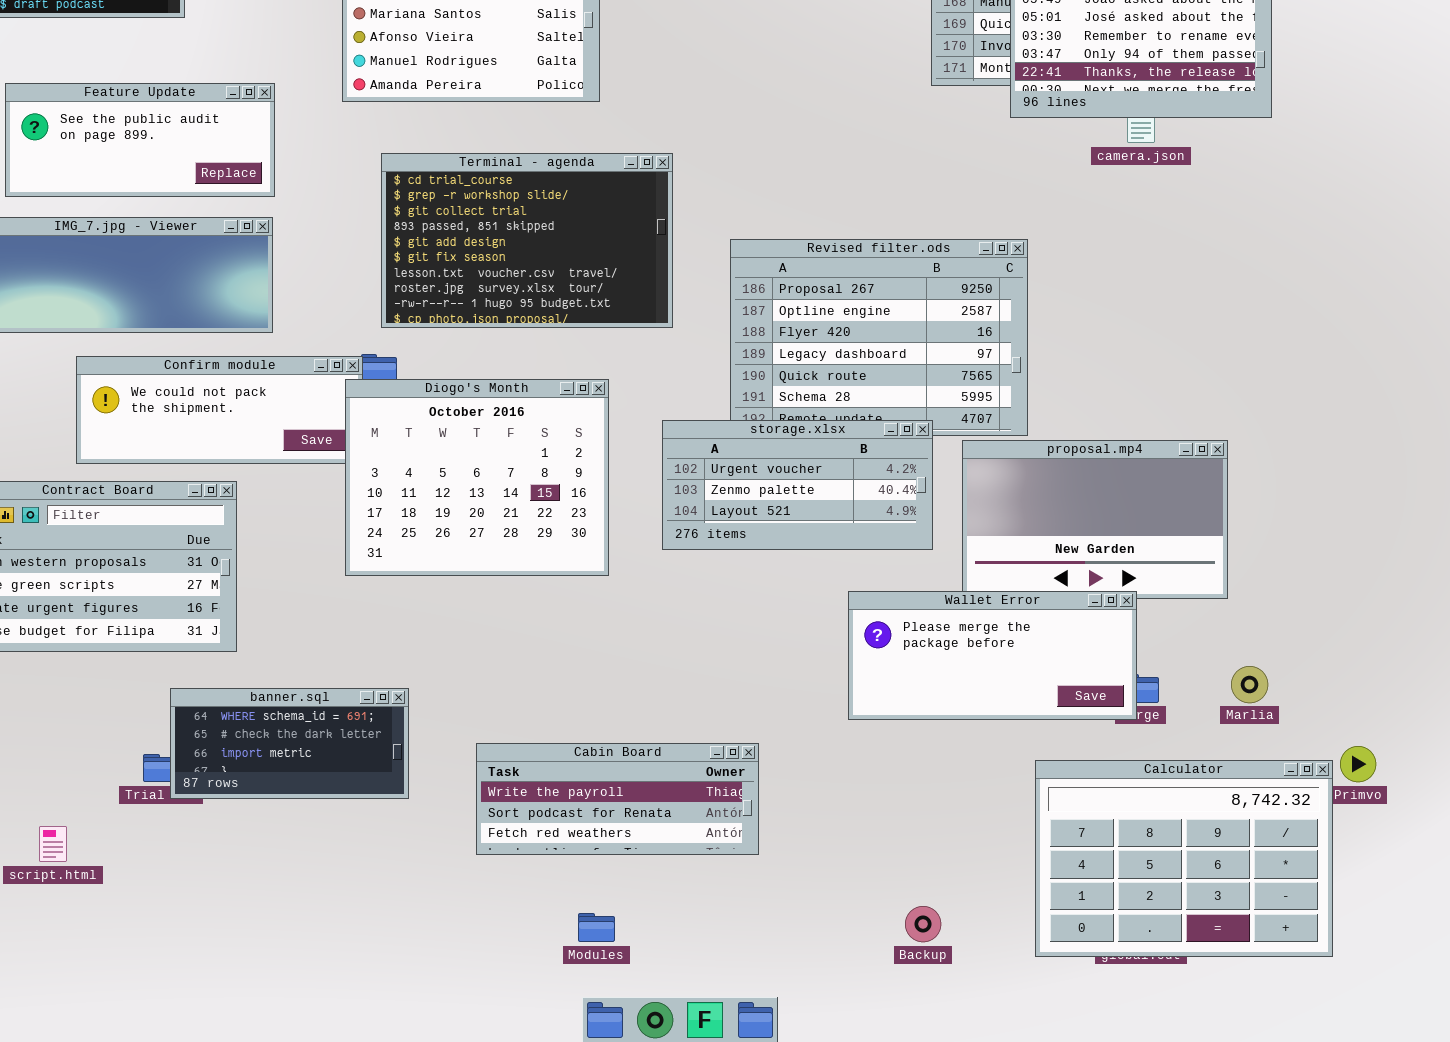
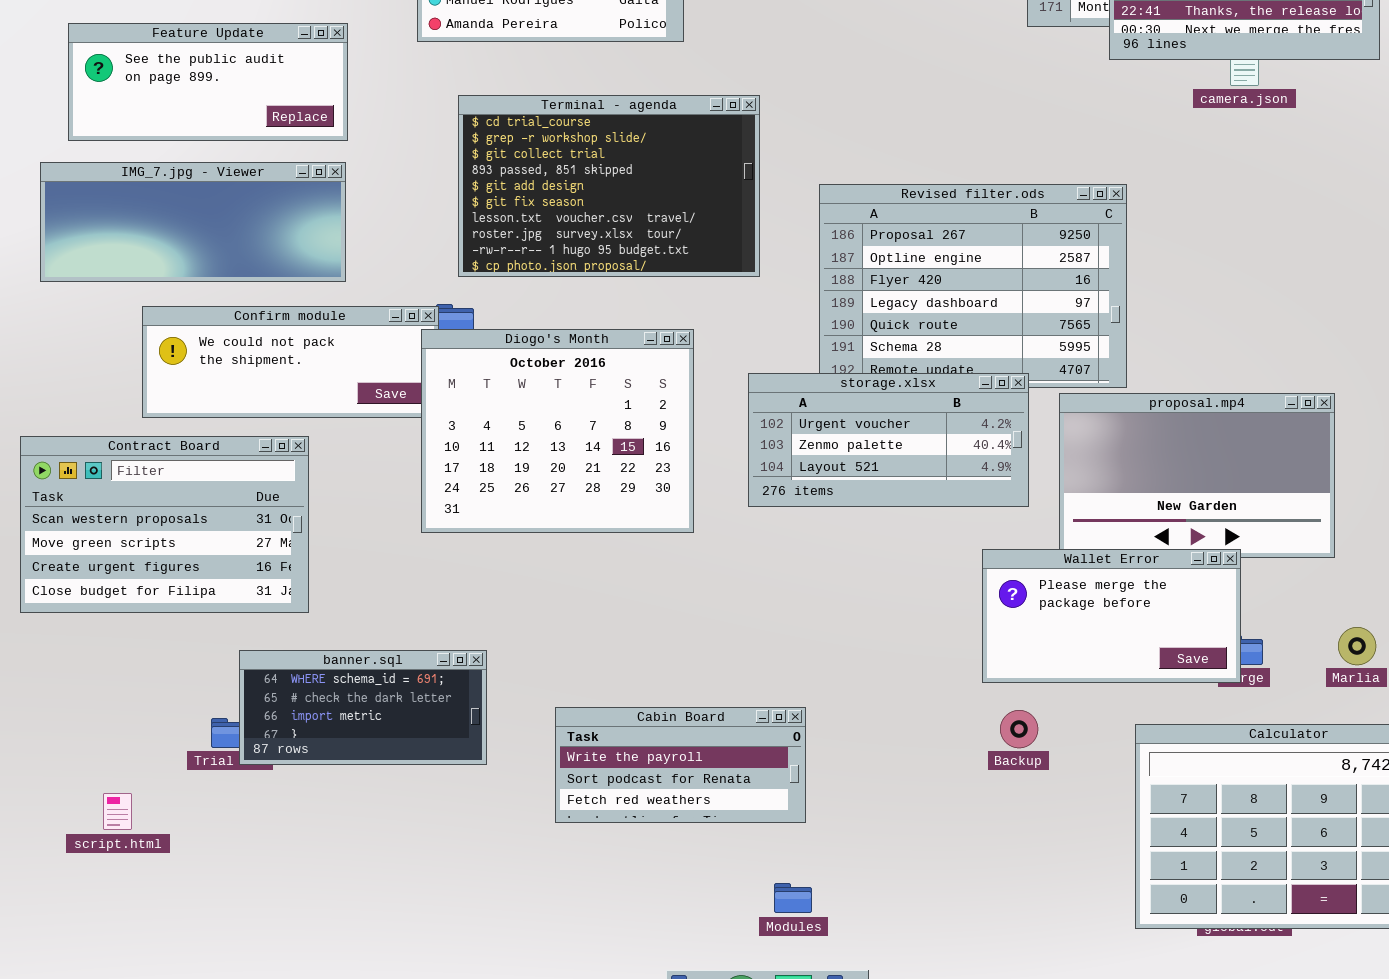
Wallet Error: [848,591,1137,720] -> [982,549,1241,683], resized
Cabin Board: [476,743,759,855] -> [555,707,806,823], resized
Backup: [905,906,941,942] -> [1000,710,1038,748], moved
Modules: [578,913,615,942] -> [774,883,812,913], moved

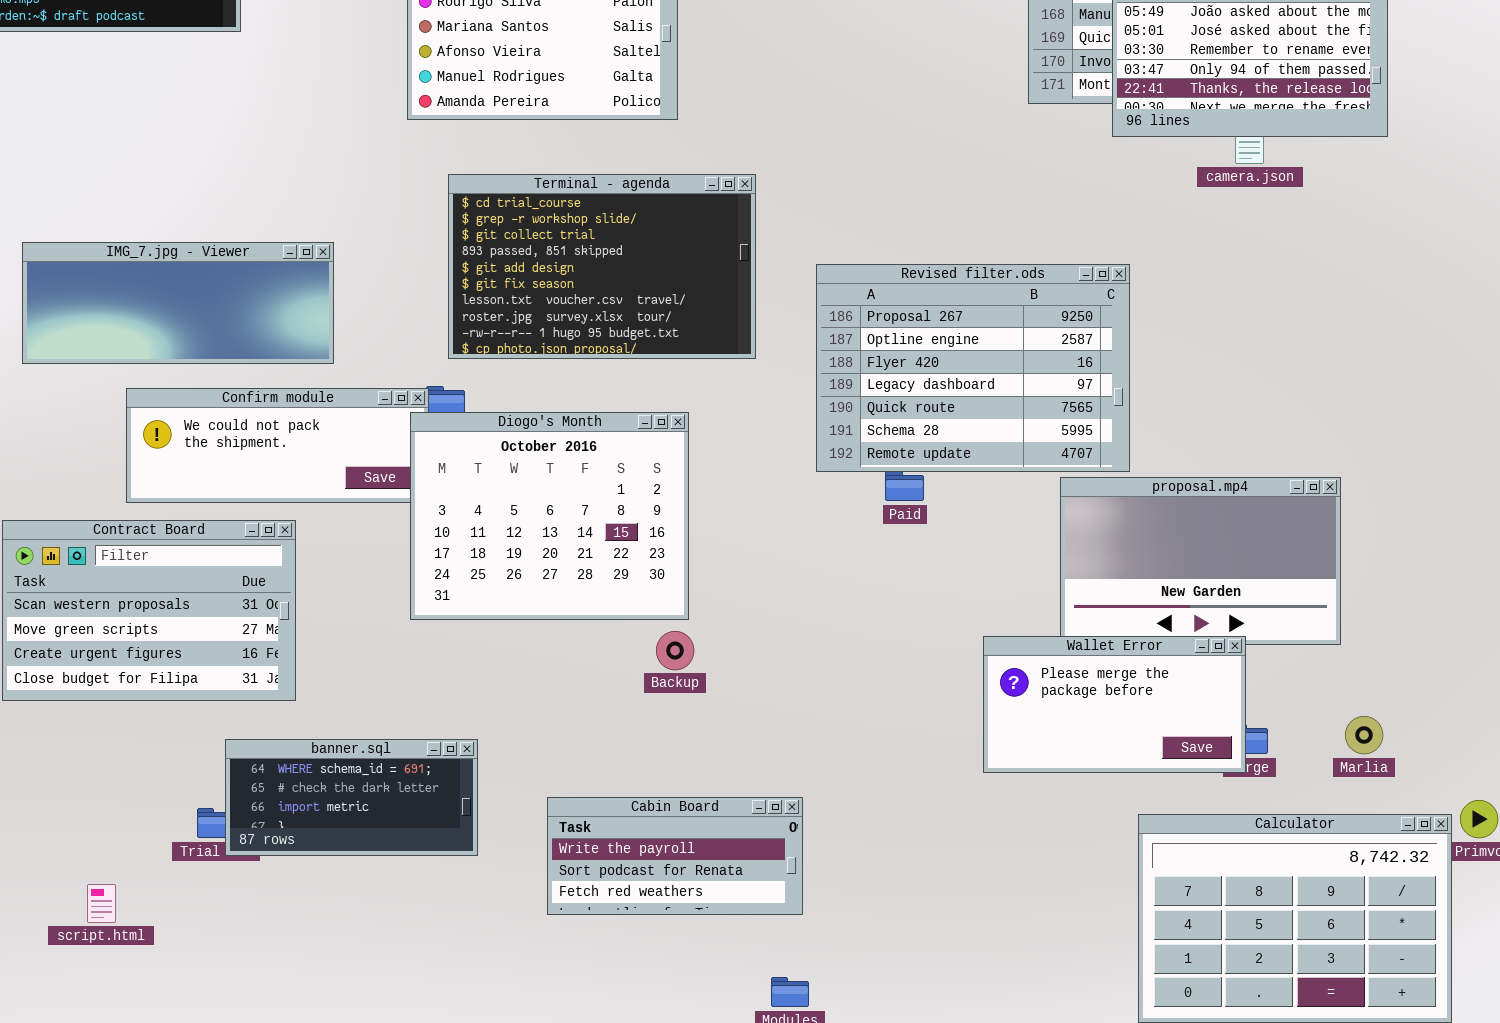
Feature Update: [68,23,348,141] -> none, closed
storage.xlsx: [748,373,1029,507] -> none, closed
Backup: [1000,710,1038,748] -> [656,631,694,670], moved

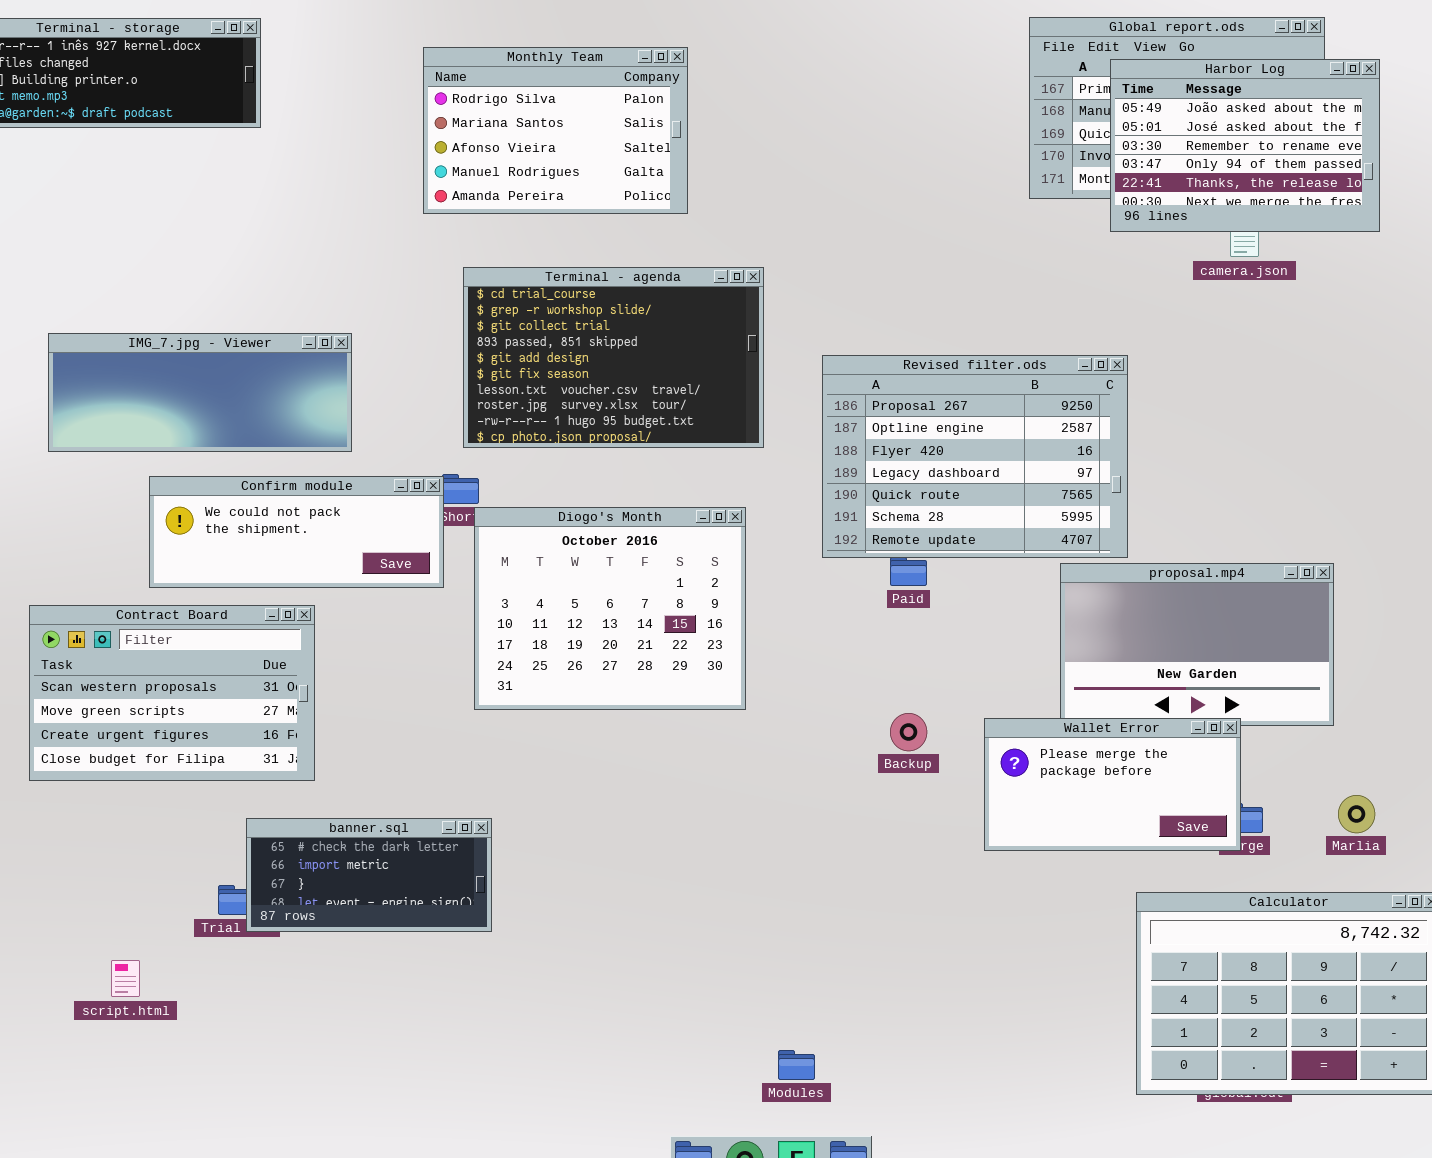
Diogo's Month: [410,412,689,620] -> [474,507,746,710], moved
Backup: [656,631,694,670] -> [890,713,927,751], moved
banner.sql: [225,739,478,856] -> [246,818,492,932], scrolled down 1 row
Cabin Board: [547,797,803,915] -> none, closed

